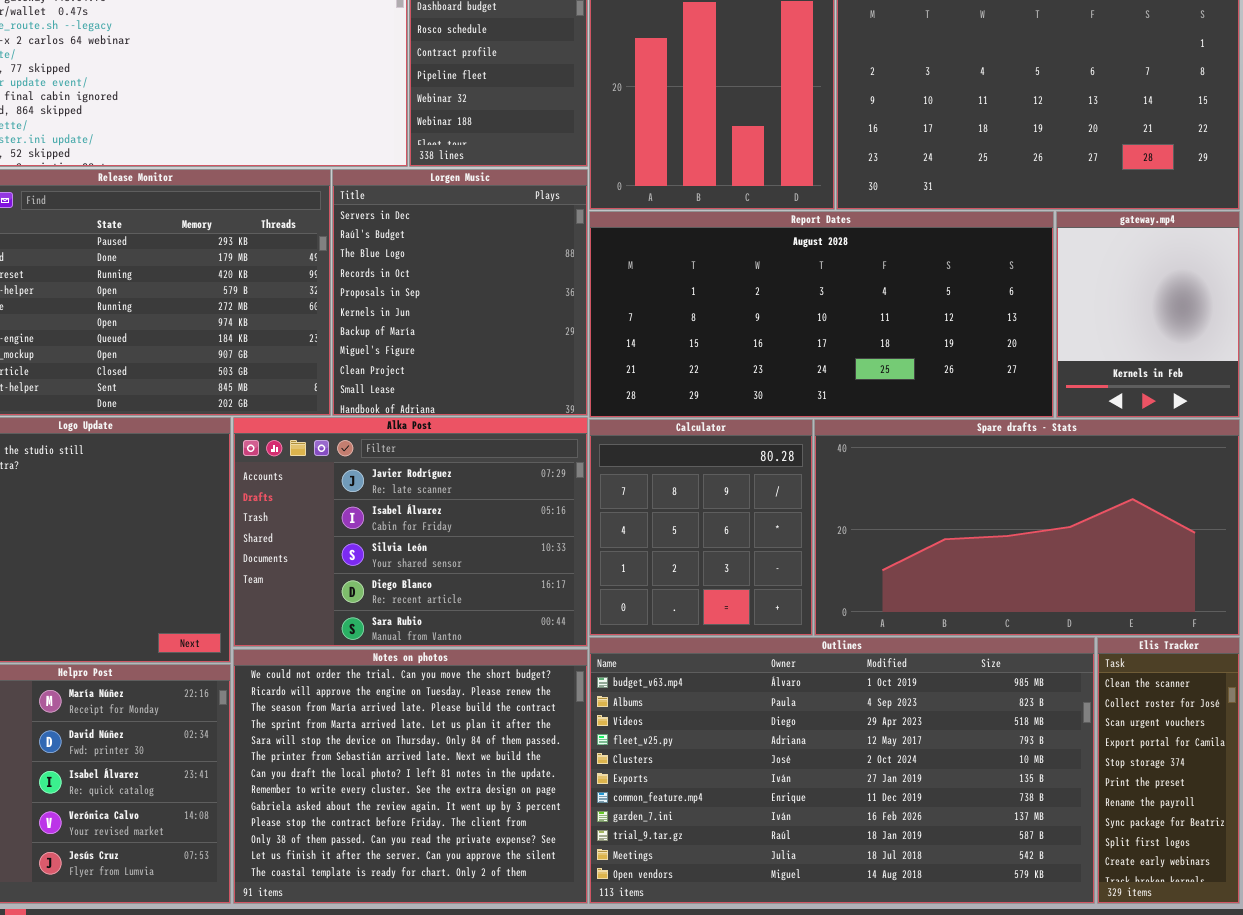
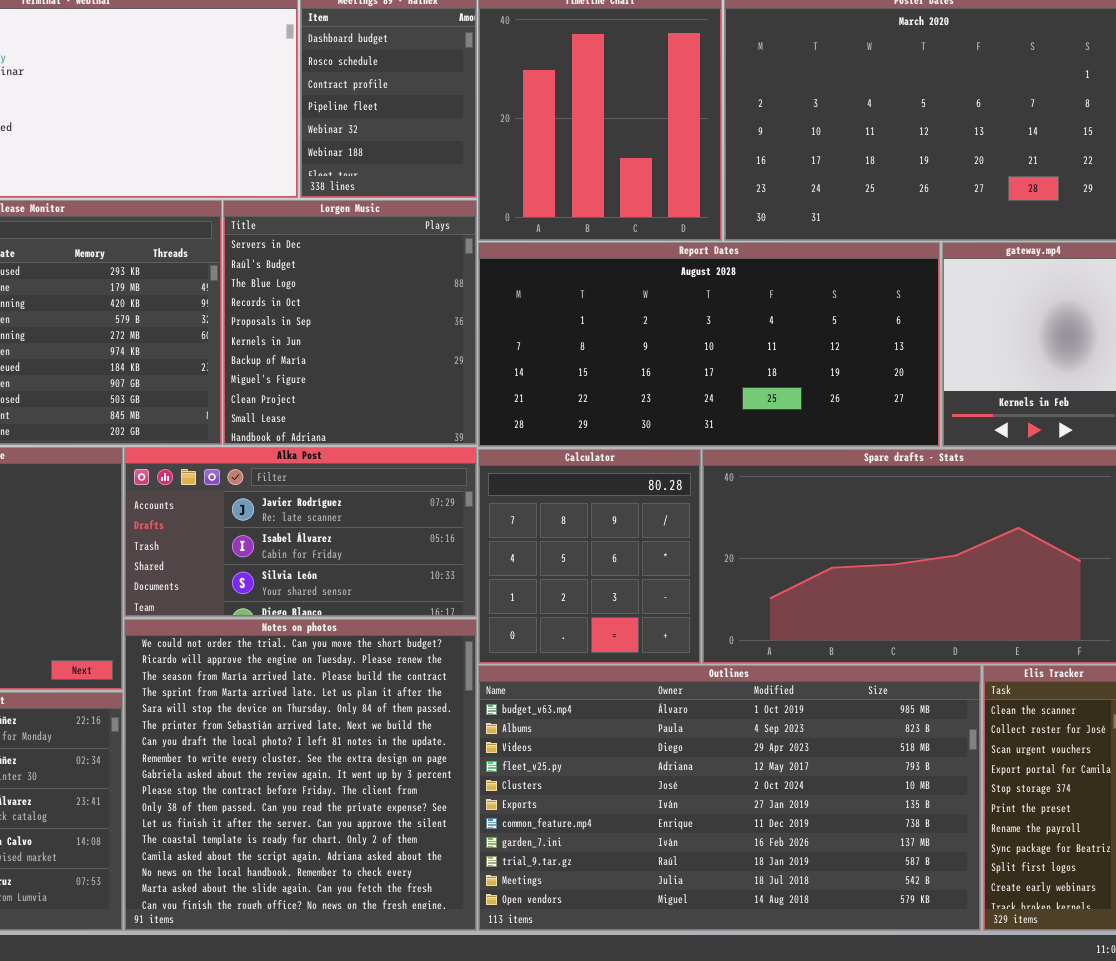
Alka Post: [233,417,588,647] -> [124,447,477,617], resized
Notes on photos: [233,649,588,904] -> [124,619,477,931], resized

